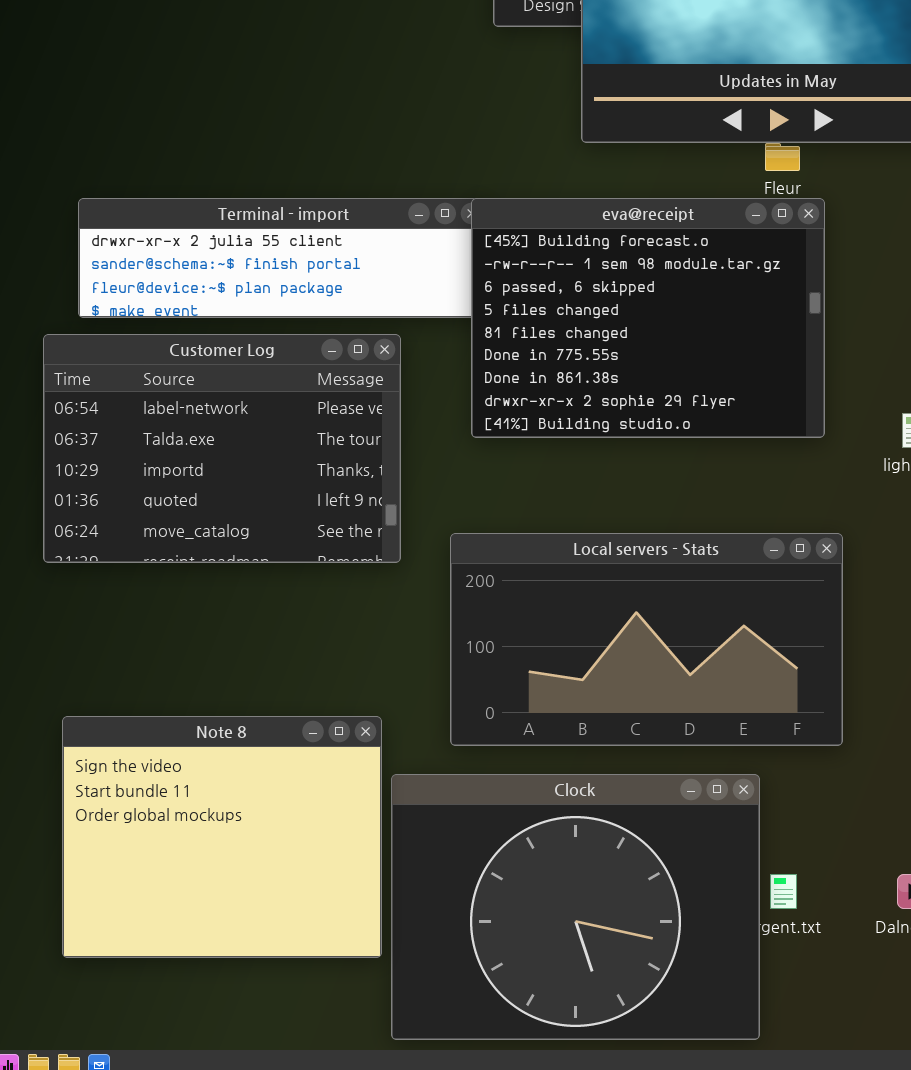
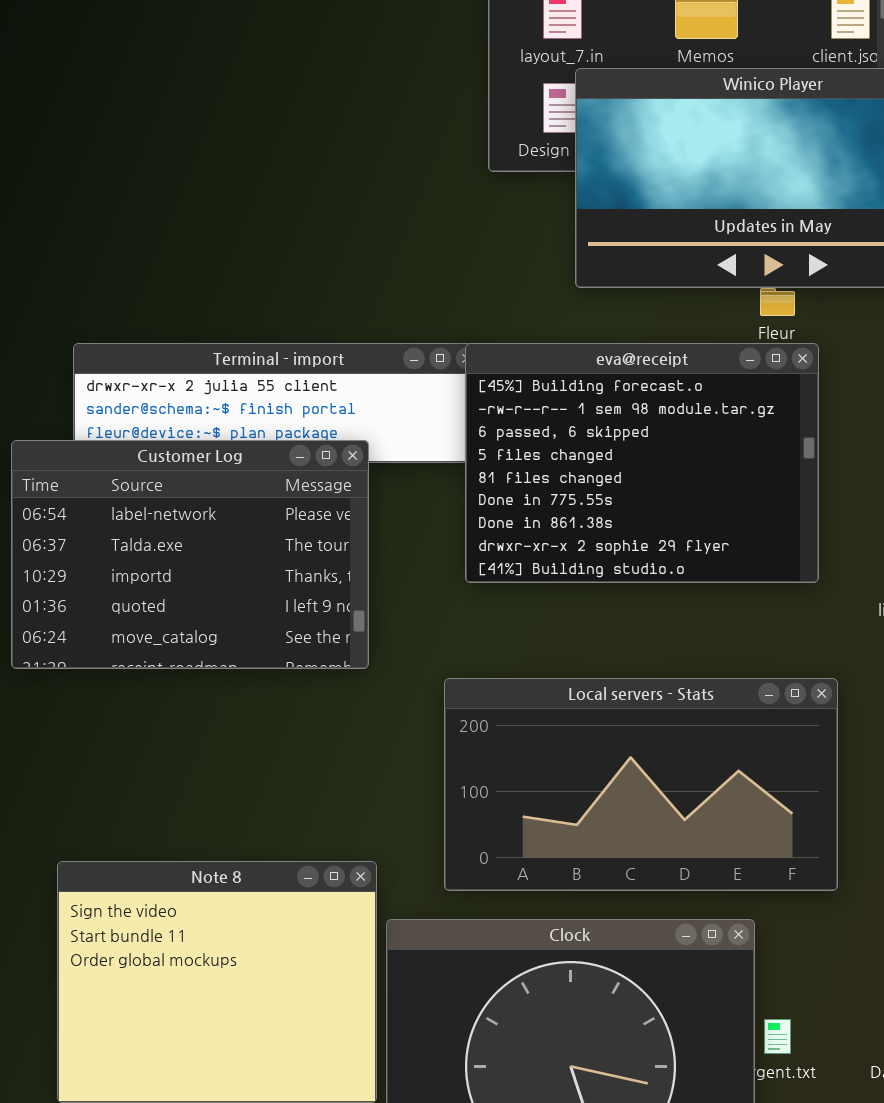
Customer Log: [43,334,401,563] -> [11,440,369,669], moved

